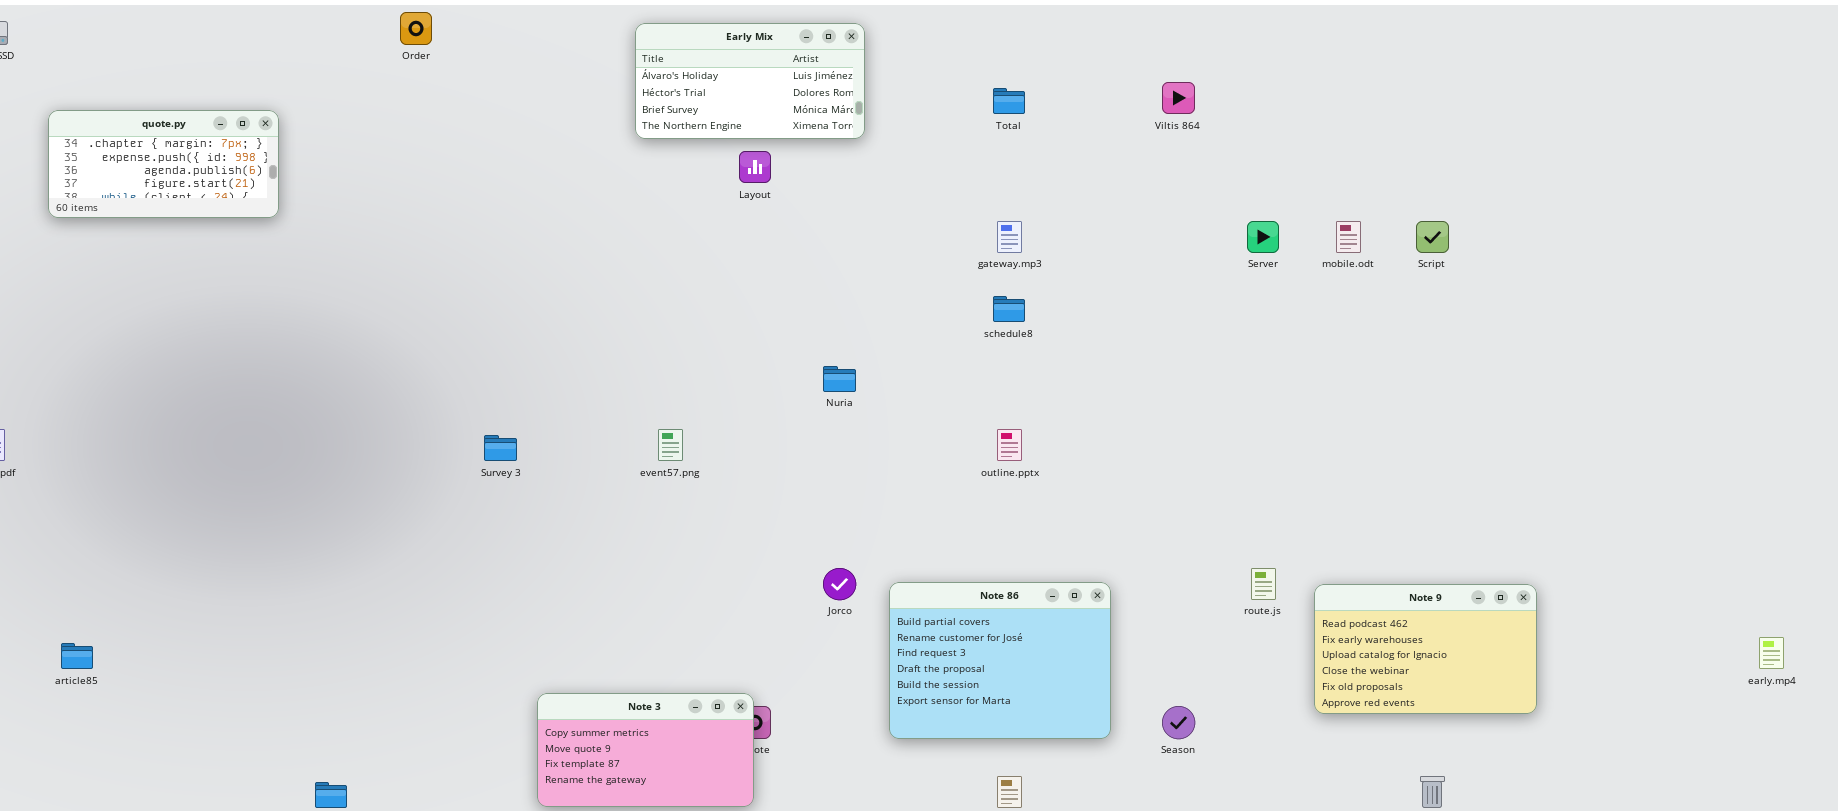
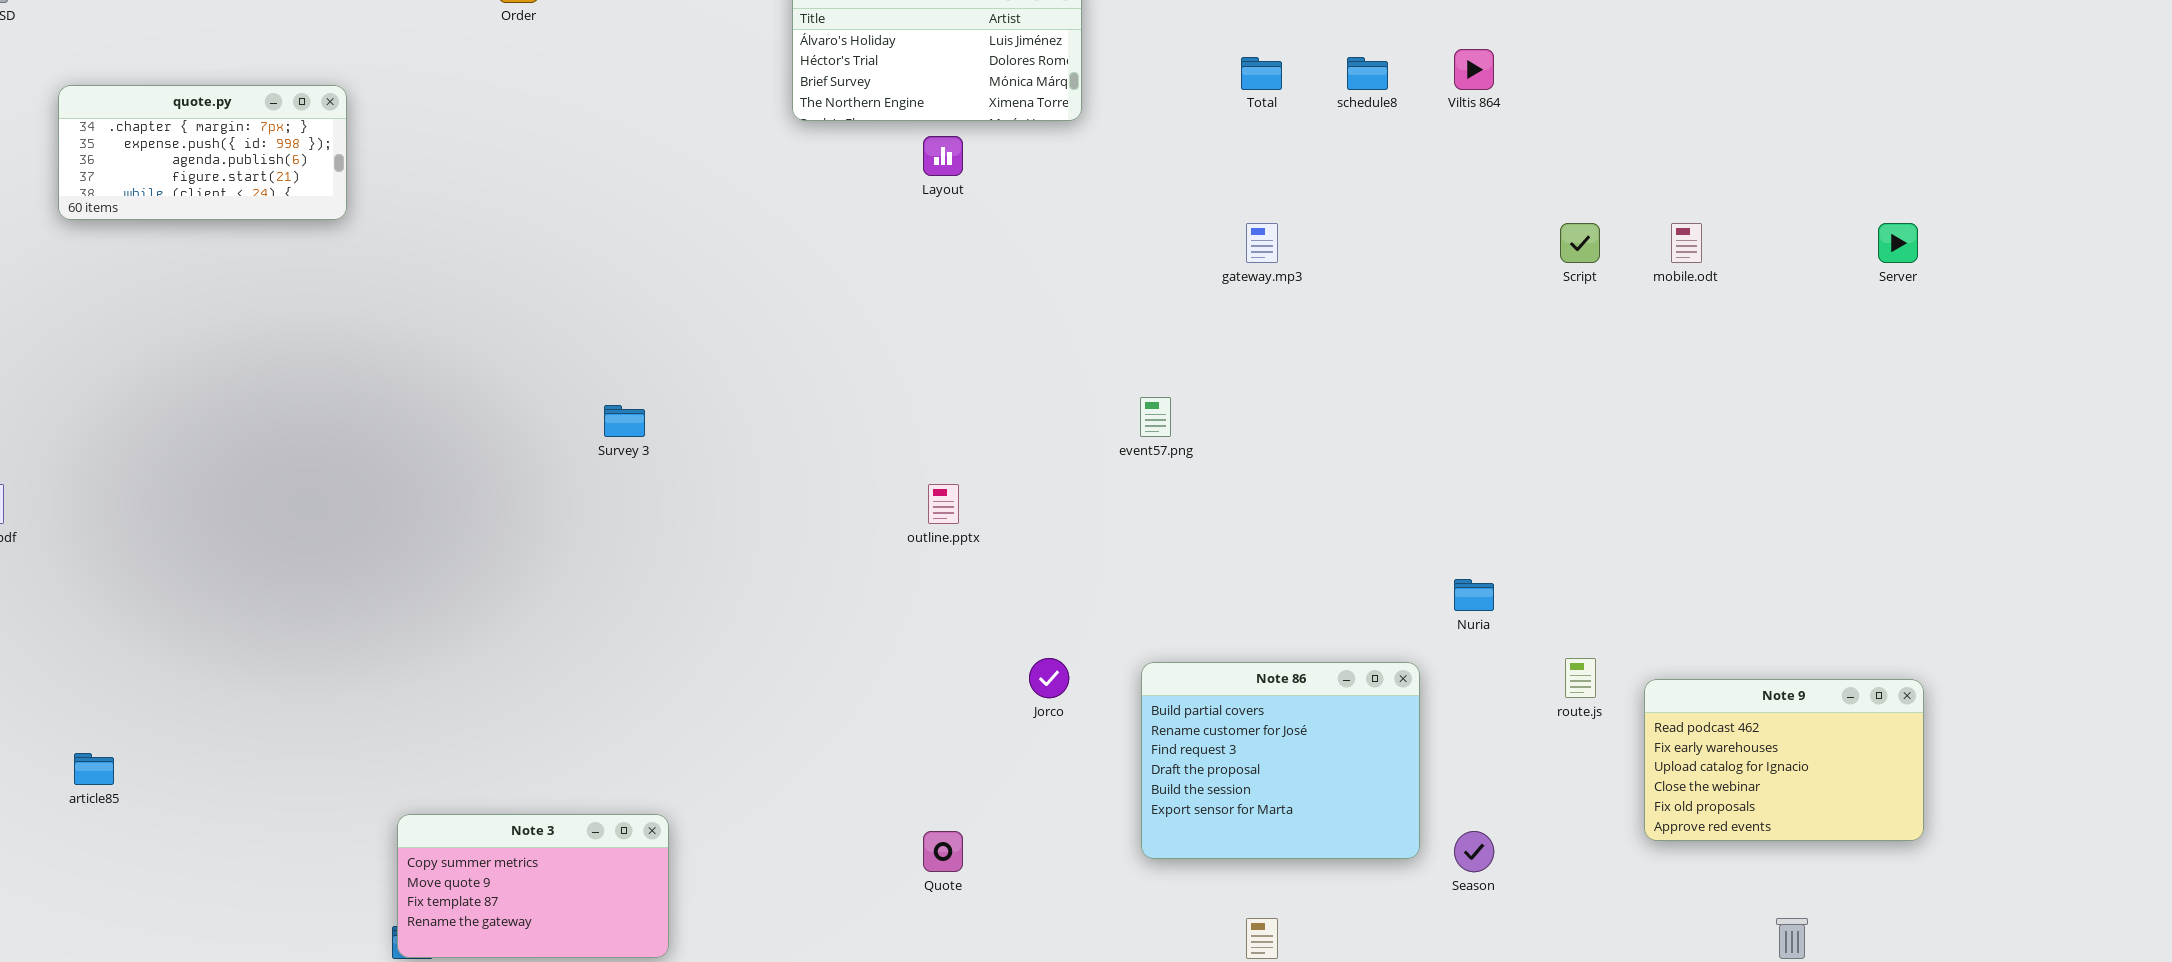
Server: [1247,221,1279,253] -> [1878,223,1918,263], moved
Script: [1416,221,1449,253] -> [1560,223,1600,263], moved
schedule8: [993,296,1025,322] -> [1347,57,1388,90], moved
Nuria: [823,366,856,392] -> [1454,579,1494,611], moved
event57.png: [658,429,683,461] -> [1140,397,1171,437], moved
outline.pptx: [997,429,1022,461] -> [928,484,959,524], moved
Survey 3: [484,435,517,461] -> [604,405,645,437], moved
Note 86: [889,582,1111,739] -> [1141,662,1420,859], moved
Note 3: [537,693,754,807] -> [397,814,669,958], moved

